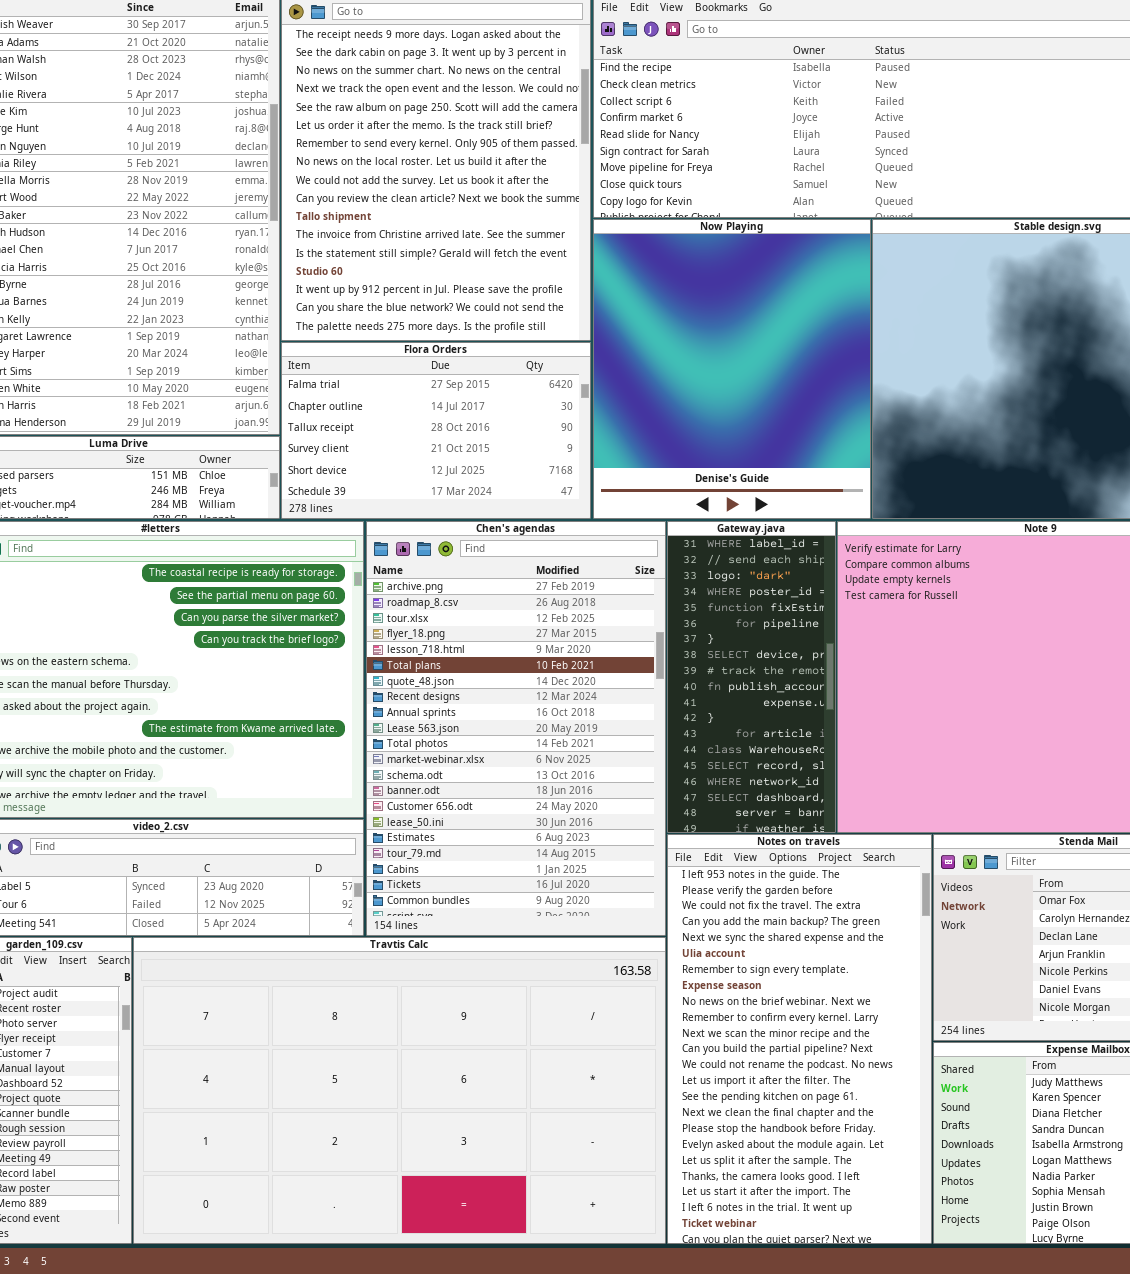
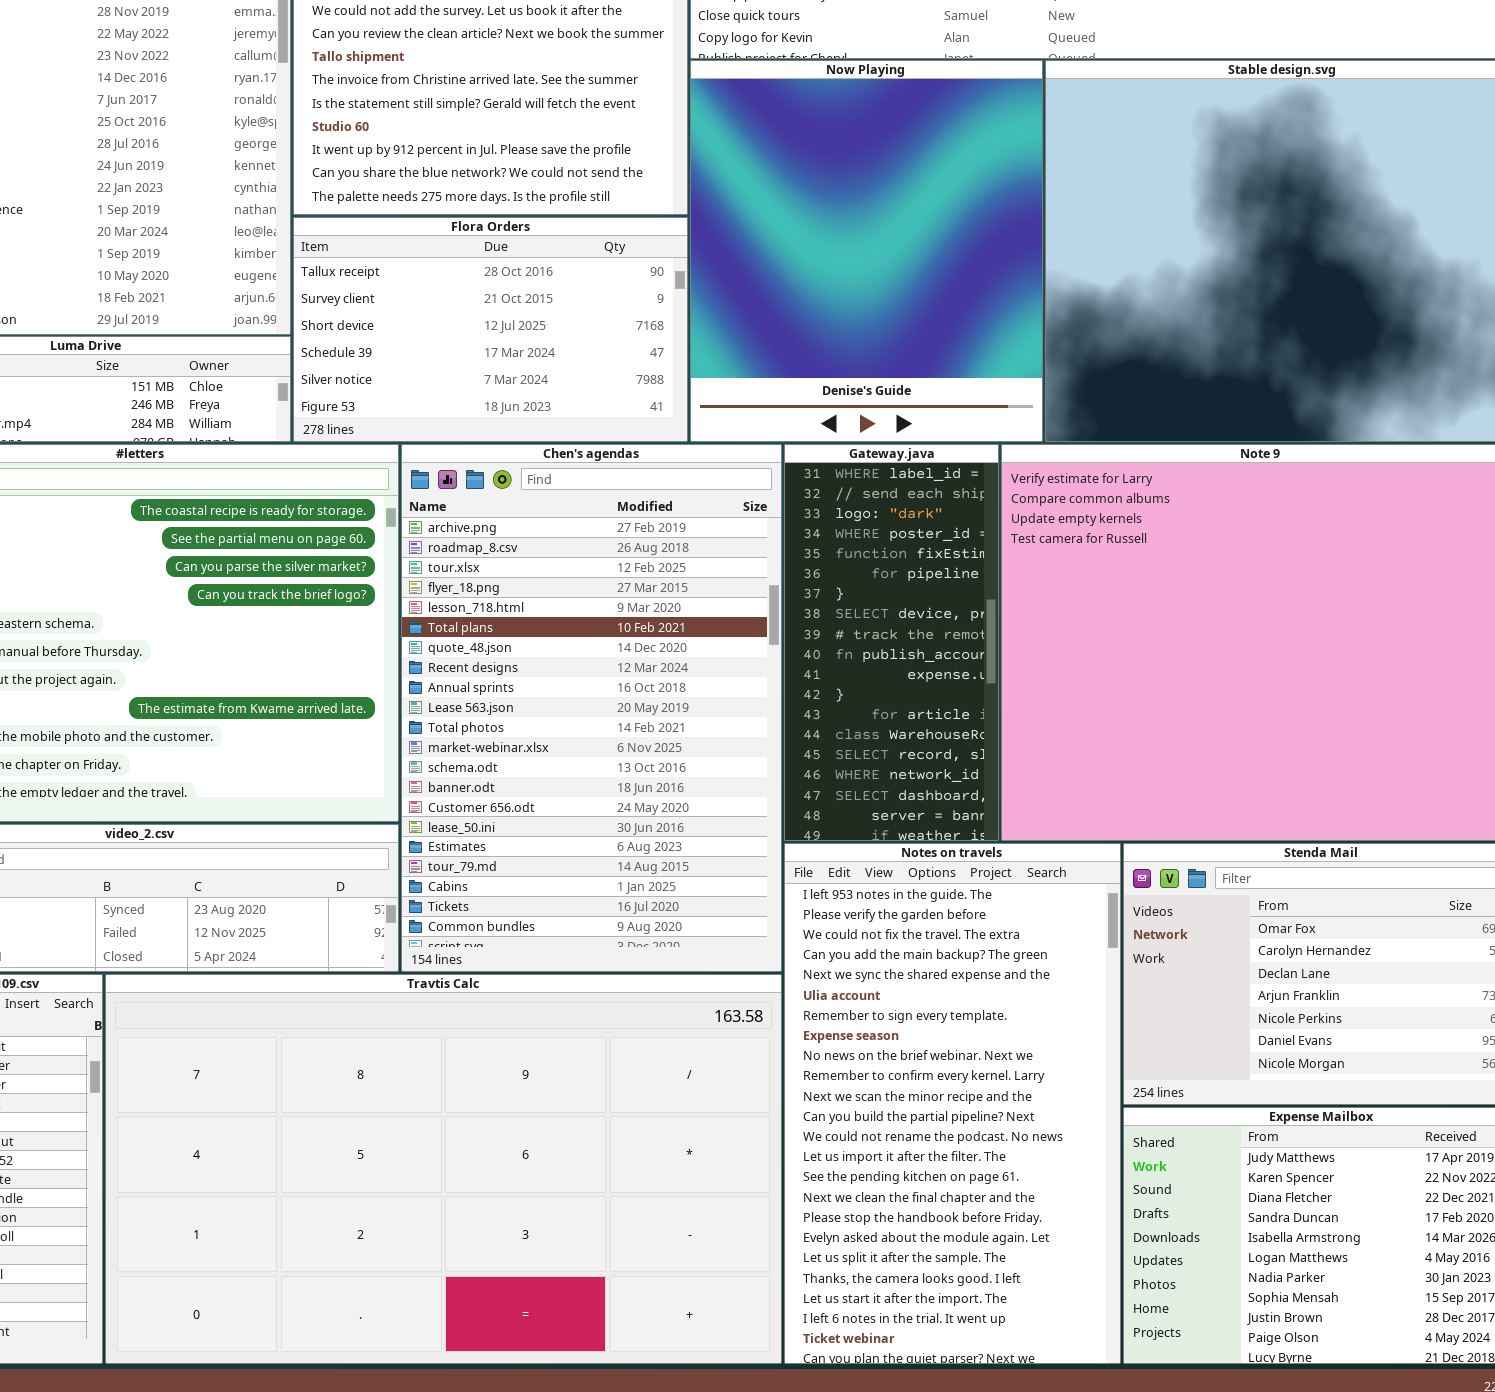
Flora Orders: [281,342,591,519] -> [293,217,688,442], scrolled down 2 rows

